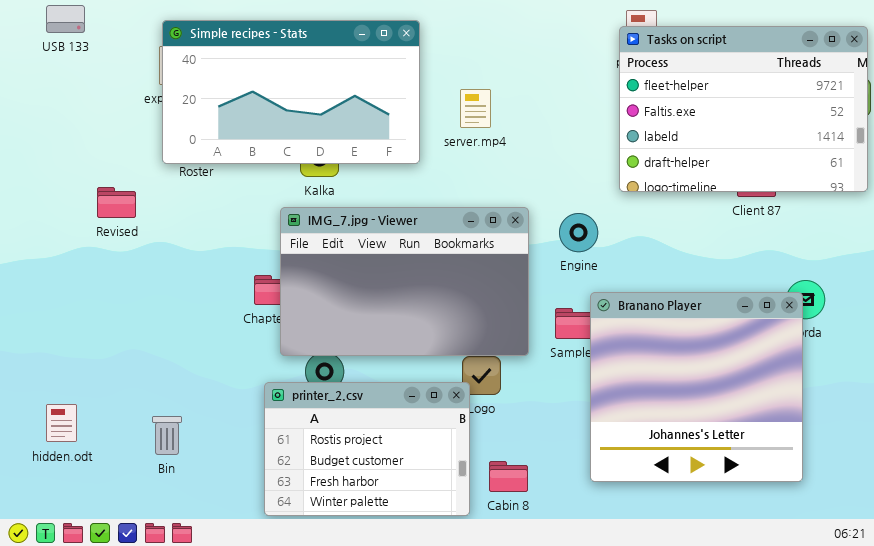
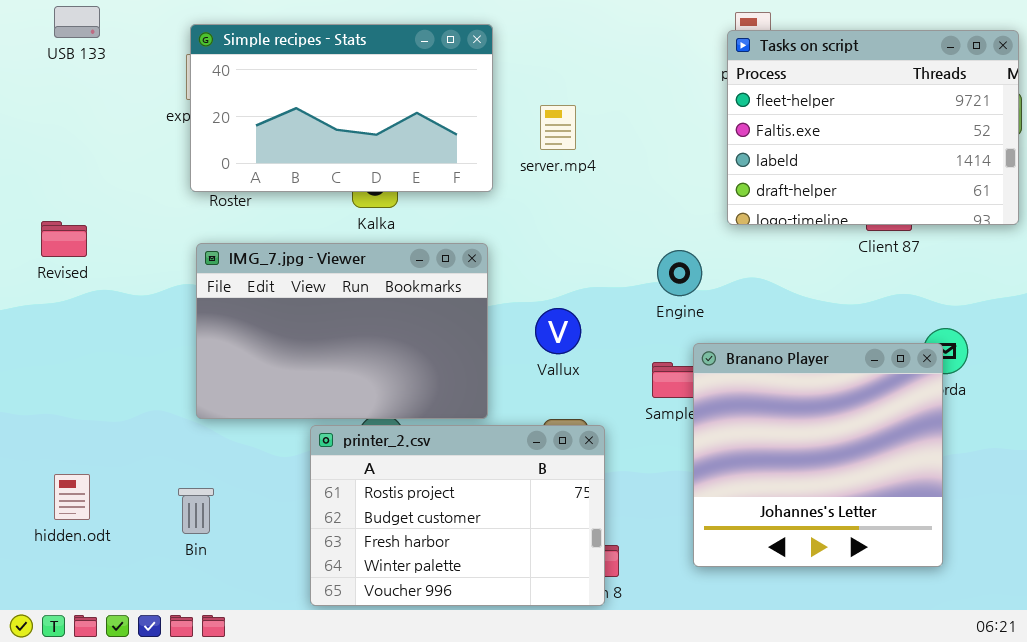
Revised: [97,187,136,218] -> [41,221,87,257], moved
IMG_7.jpg - Viewer: [280,207,529,356] -> [196,243,488,419], moved
printer_2.csv: [264,382,470,516] -> [310,425,605,606], resized

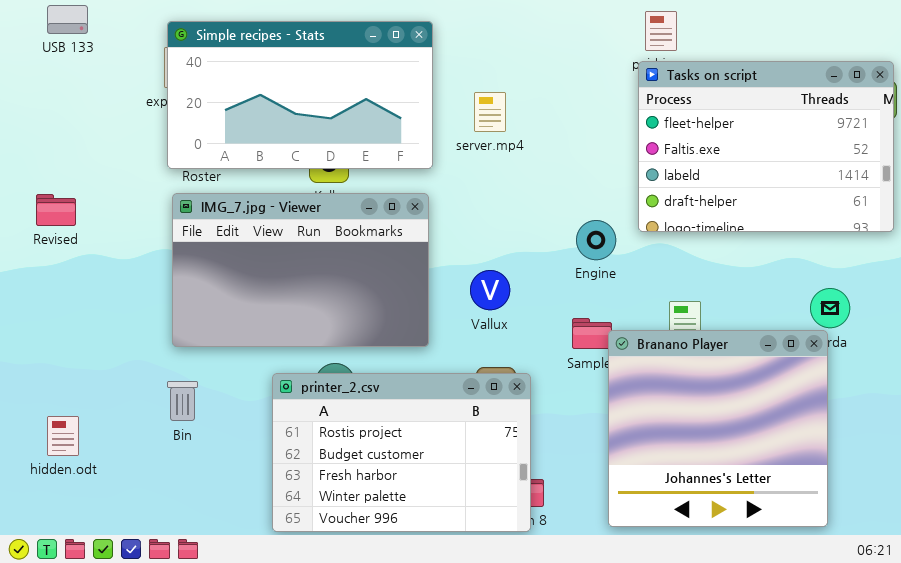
Tasks on script: [727,30,1019,225] -> [638,61,894,232], moved
IMG_7.jpg - Viewer: [196,243,488,419] -> [172,193,429,347], moved
Branano Player: [693,343,943,567] -> [608,330,828,527], moved
Bin: [178,488,214,534] -> [167,381,198,421], moved

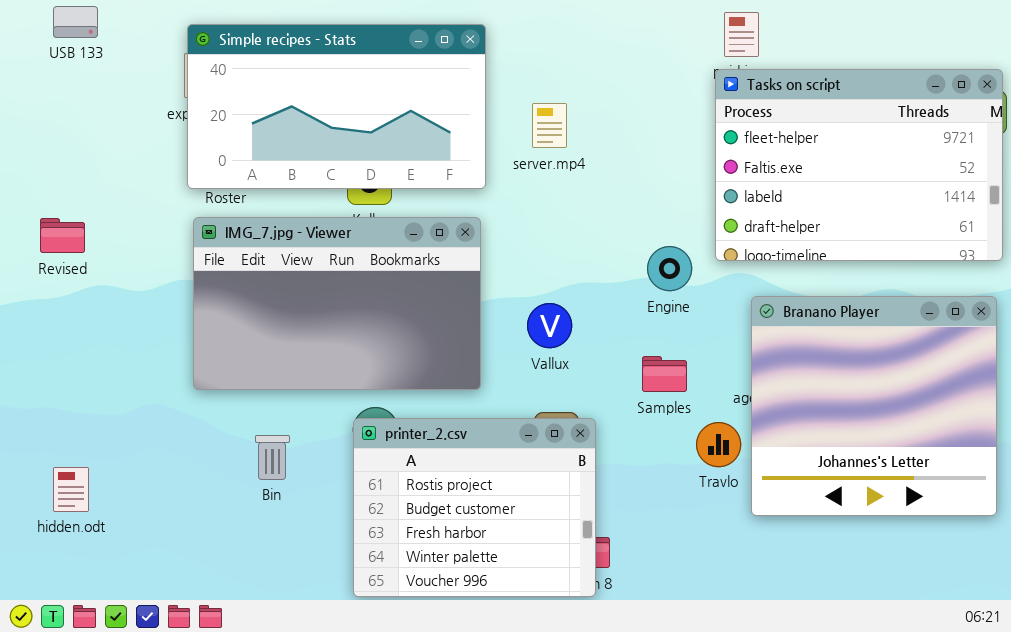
Branano Player: [608,330,828,527] -> [751,296,997,516], moved
printer_2.csv: [272,373,531,532] -> [353,418,596,597], resized
Bin: [167,381,198,421] -> [255,435,290,480], moved

